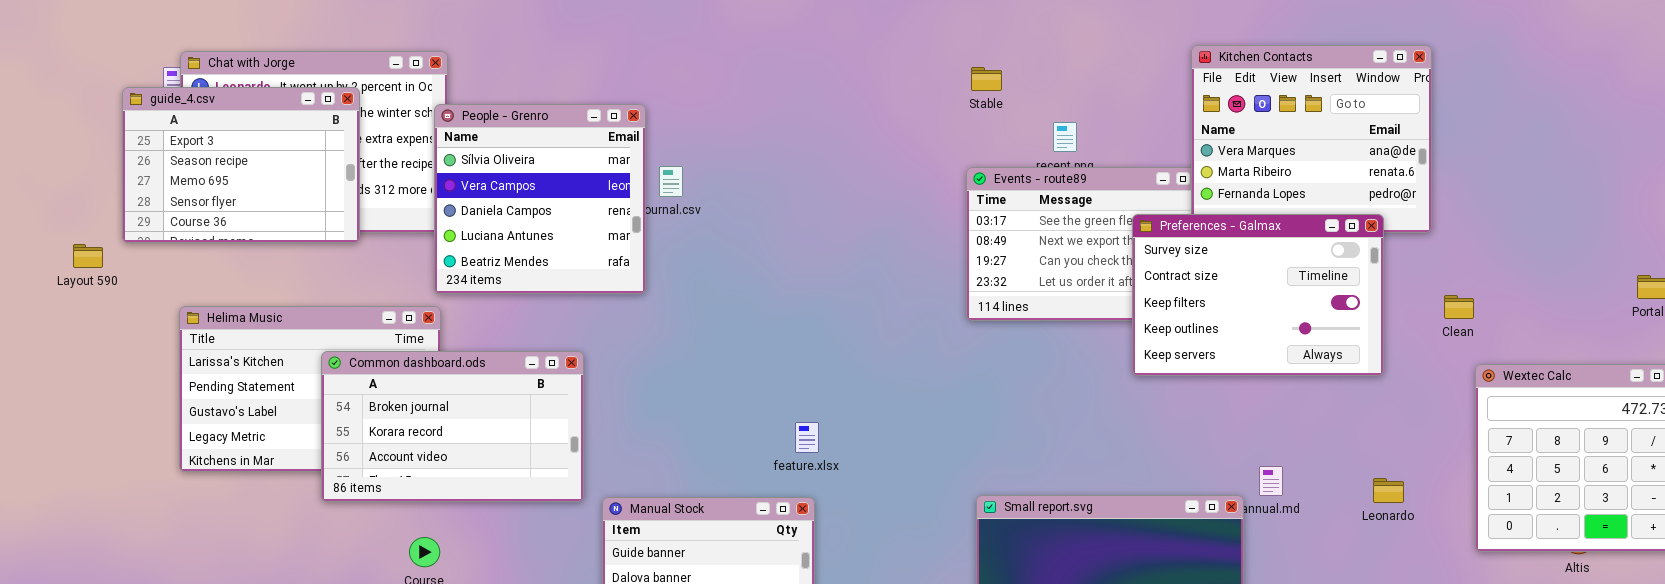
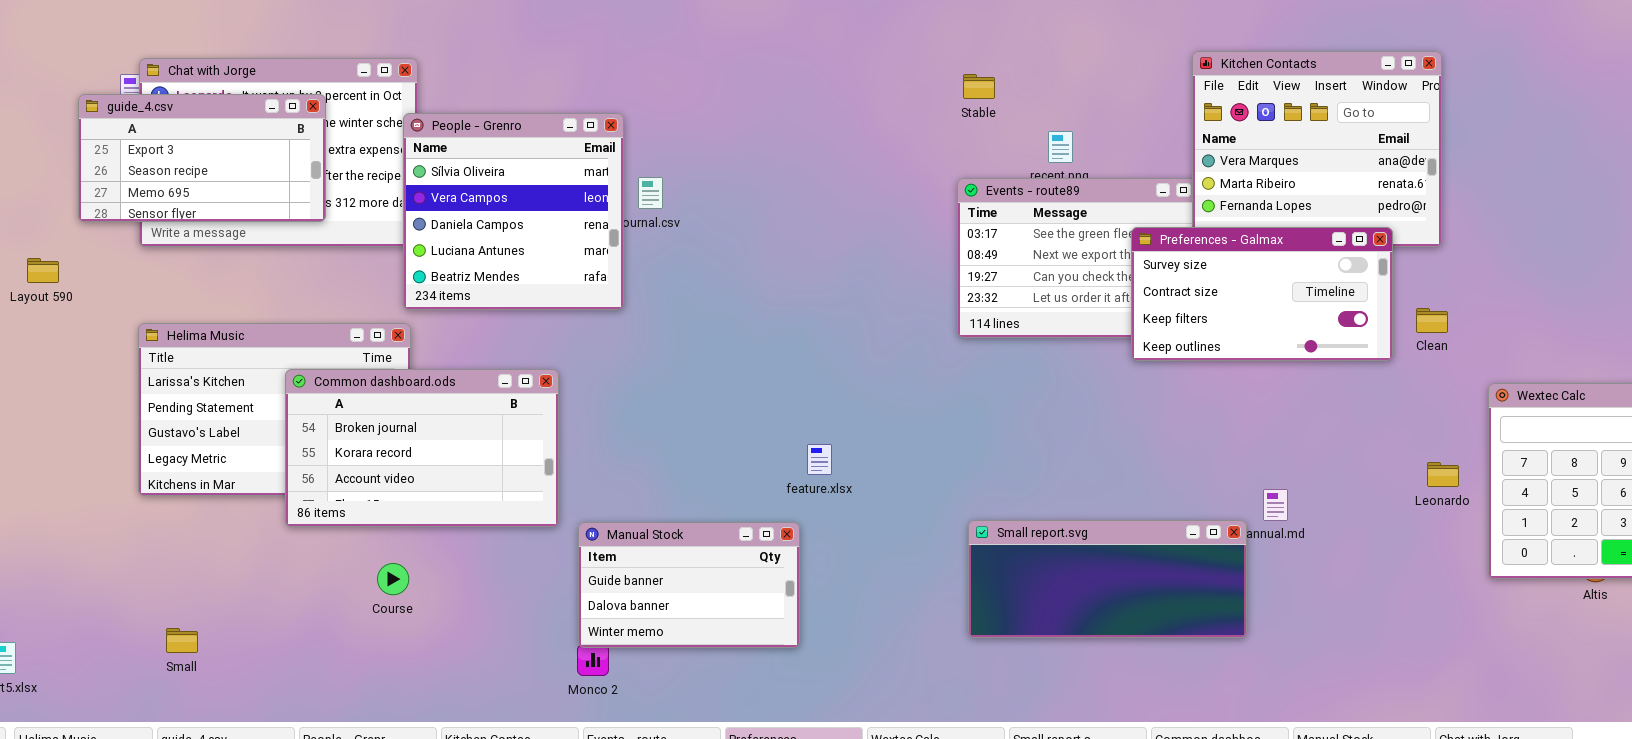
guide_4.csv: [122,87,360,243] -> [78,94,326,222], resized
Preferences - Galmax: [1132,214,1384,376] -> [1131,227,1393,361], resized
Clean: [1444,295,1474,319] -> [1416,308,1448,333], moved
feature.xlsx: [795,422,819,453] -> [807,444,832,475], moved
Leonardo: [1373,478,1404,503] -> [1427,462,1459,487], moved

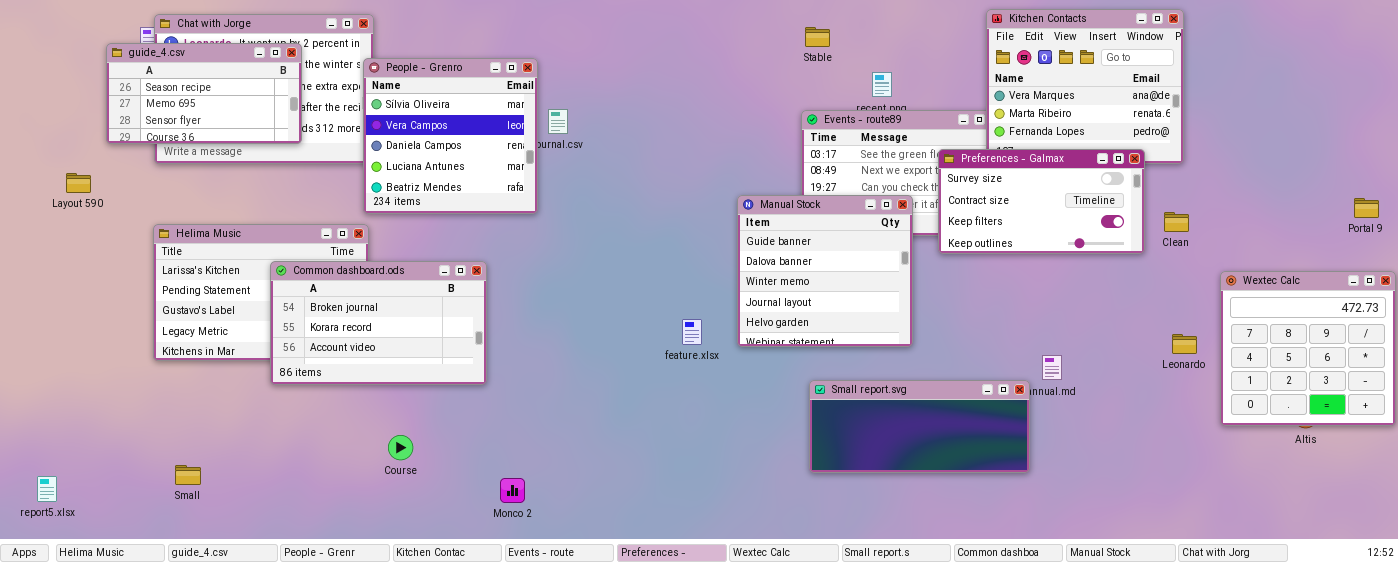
guide_4.csv: [78,94,326,222] -> [106,43,302,144], scrolled down 1 row
Manual Stock: [578,522,800,648] -> [737,195,913,347], moved, resized
Course: [377,563,409,595] -> [388,435,413,460], moved

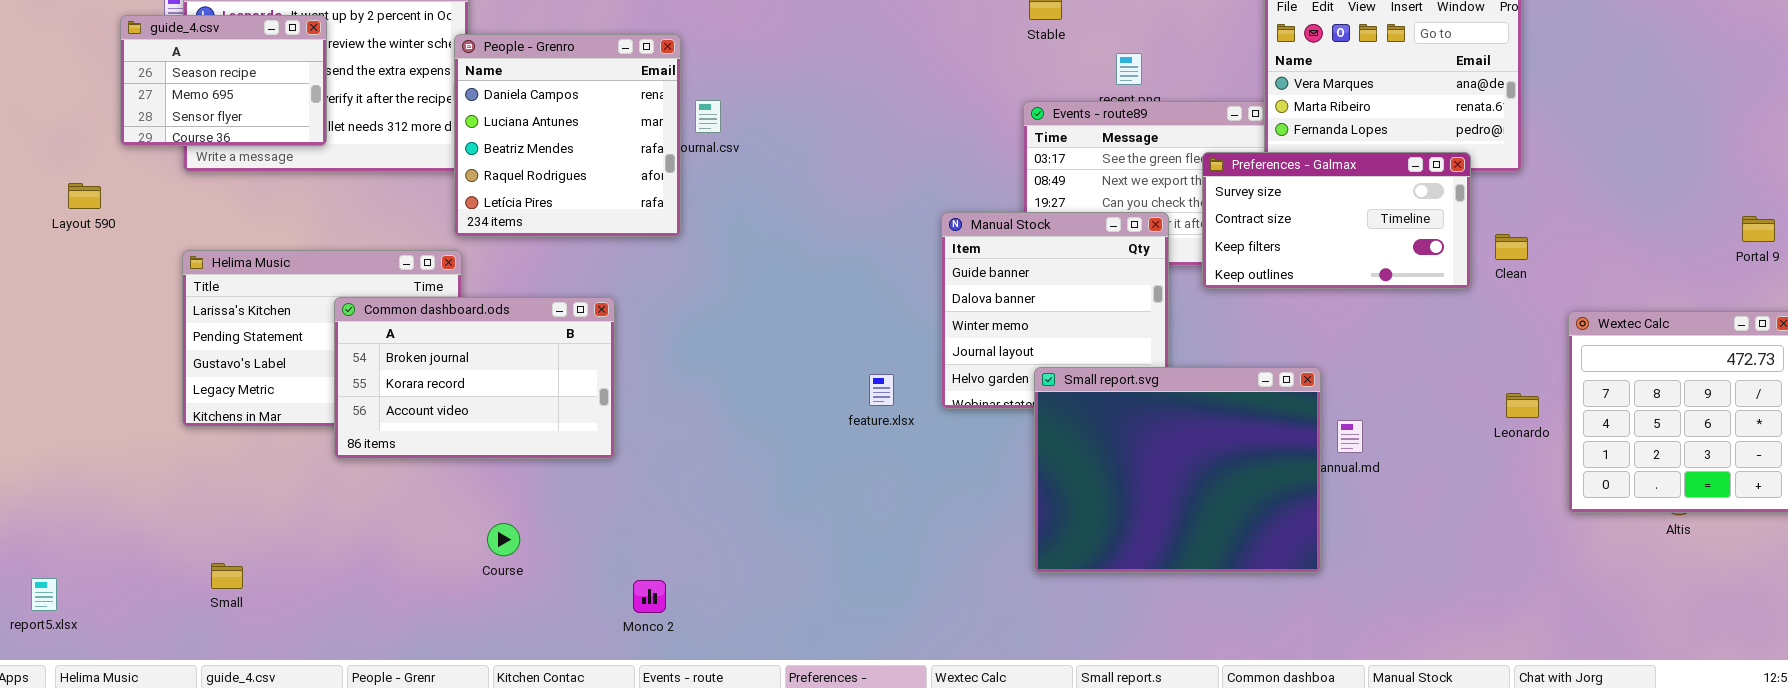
guide_4.csv: [106,43,302,144] -> [120,15,327,146], resized
People - Grenro: [363,58,538,214] -> [454,34,681,237], scrolled down 2 rows
Small report.svg: [809,380,1030,473] -> [1034,367,1321,573], resized

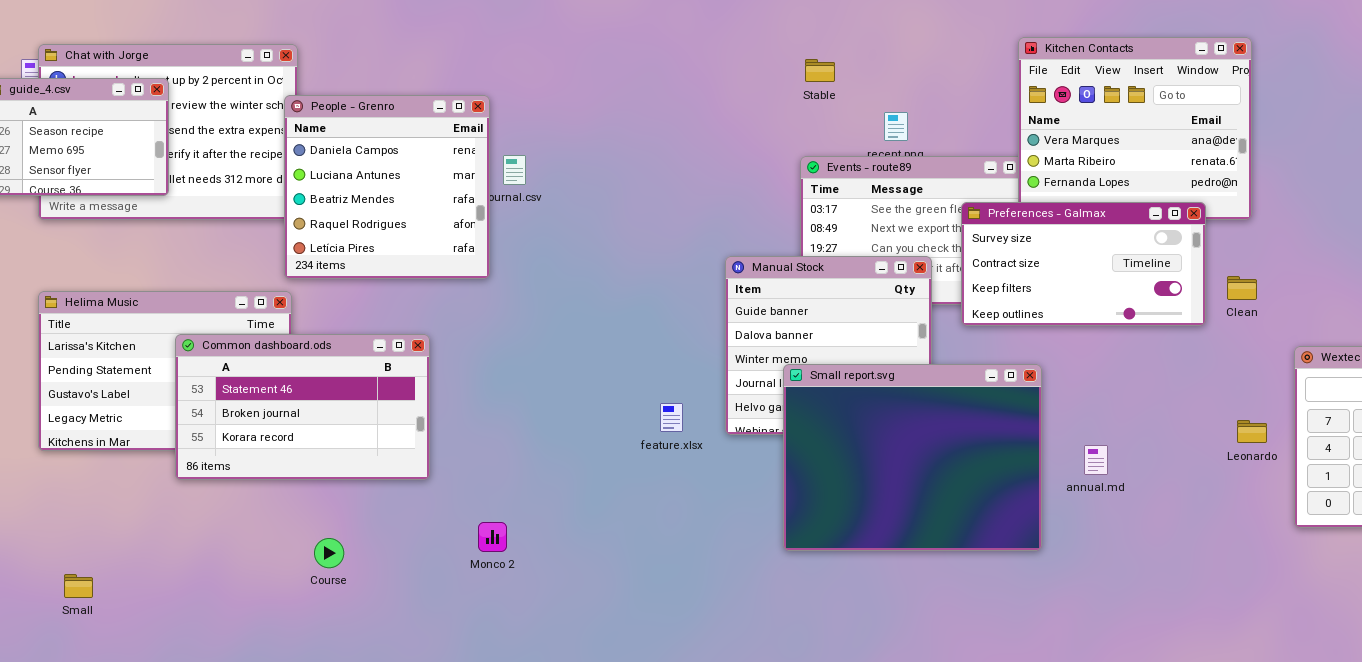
Common dashboard.ods: [334,297,615,459] -> [175,334,430,480], scrolled up 1 row
Small report.svg: [1034,367,1321,573] -> [783,364,1042,551], moved
Monco 2: [633,580,666,613] -> [478,522,507,552], moved

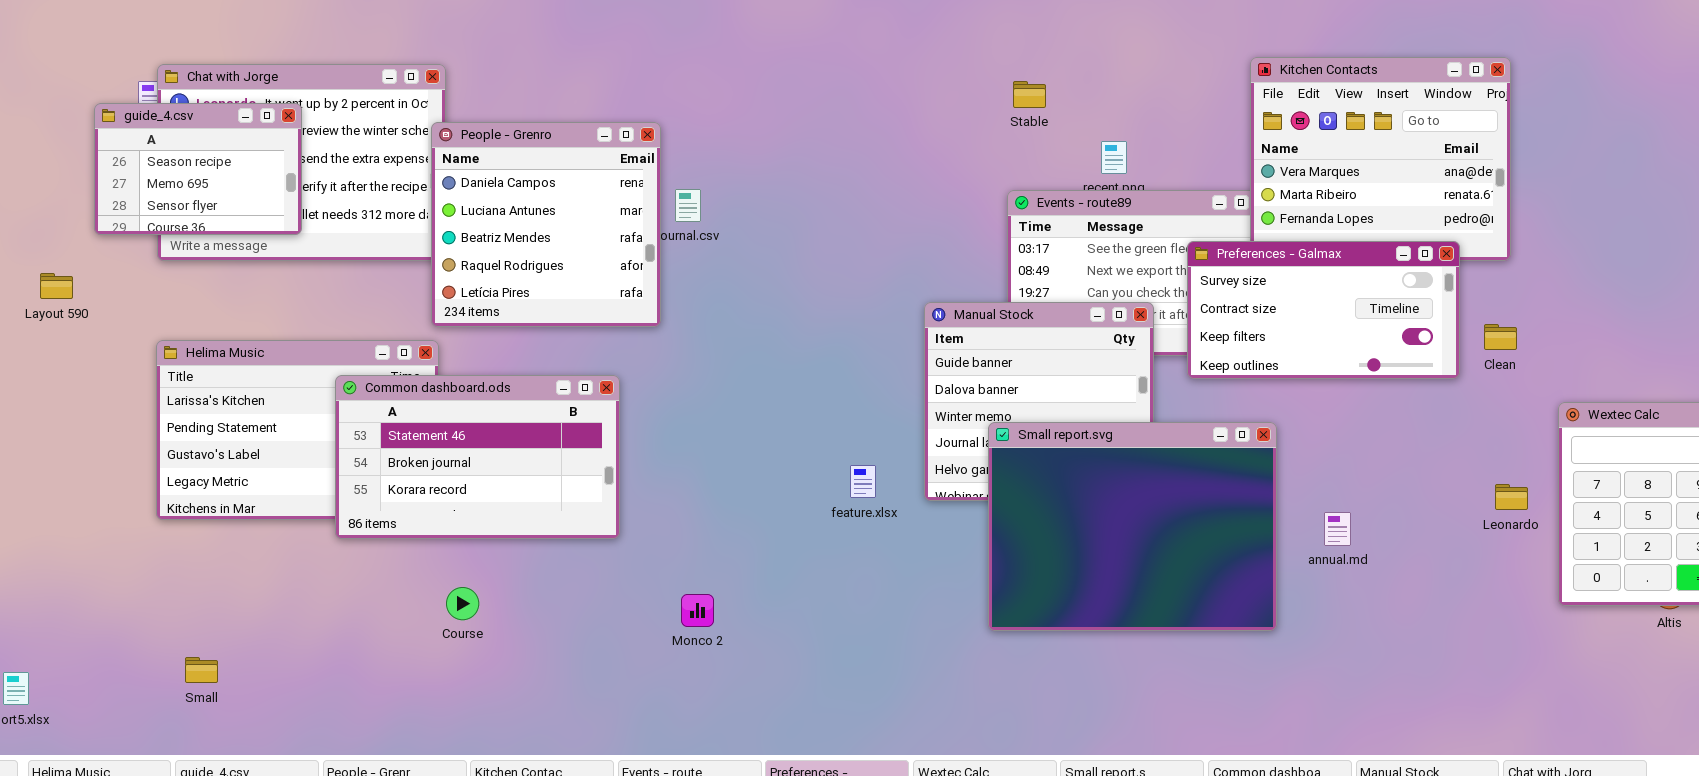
Common dashboard.ods: [175,334,430,480] -> [335,375,620,539], moved
Monco 2: [478,522,507,552] -> [681,594,714,627], moved
Course: [314,538,344,568] -> [446,587,479,620], moved

